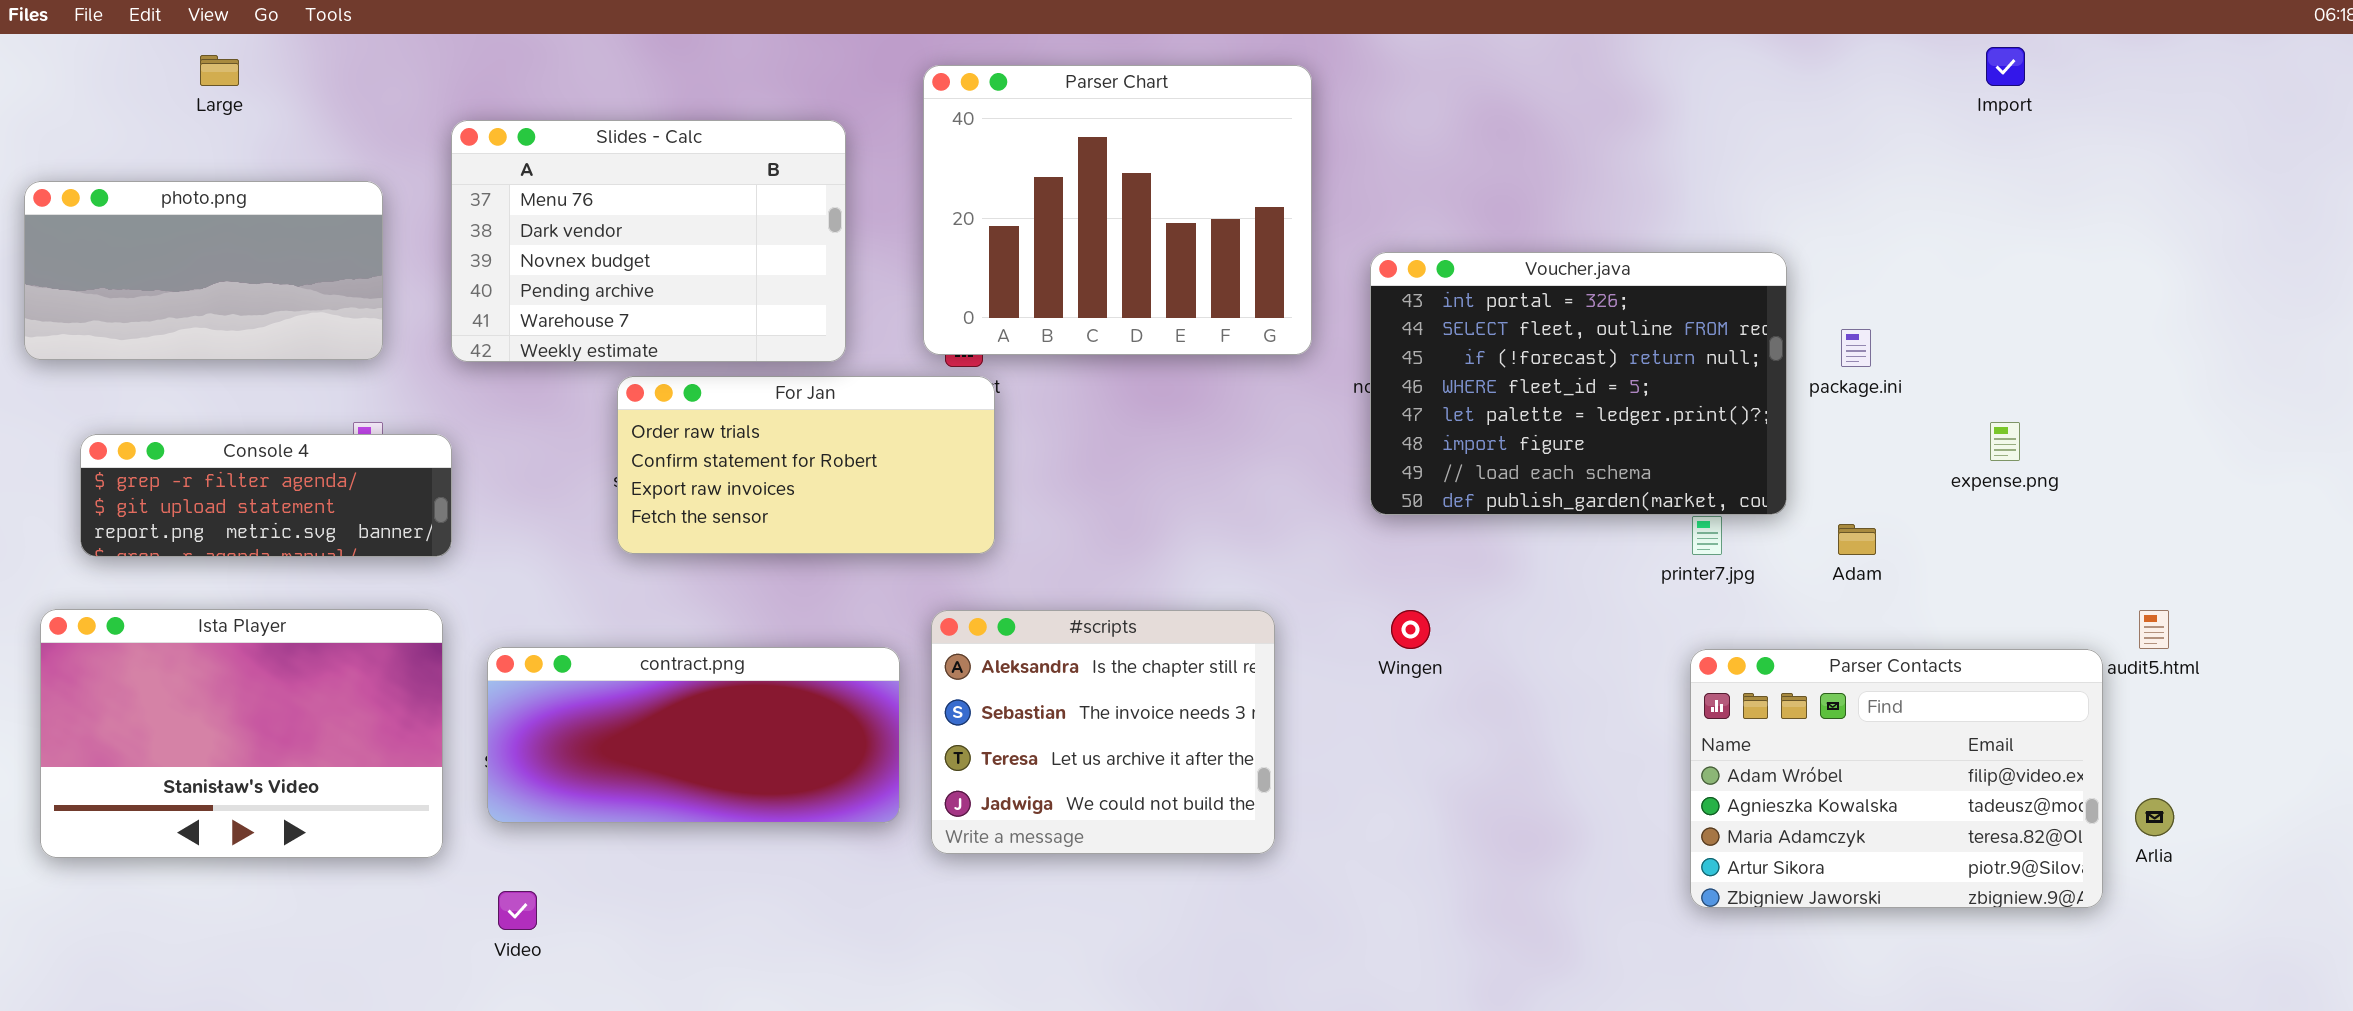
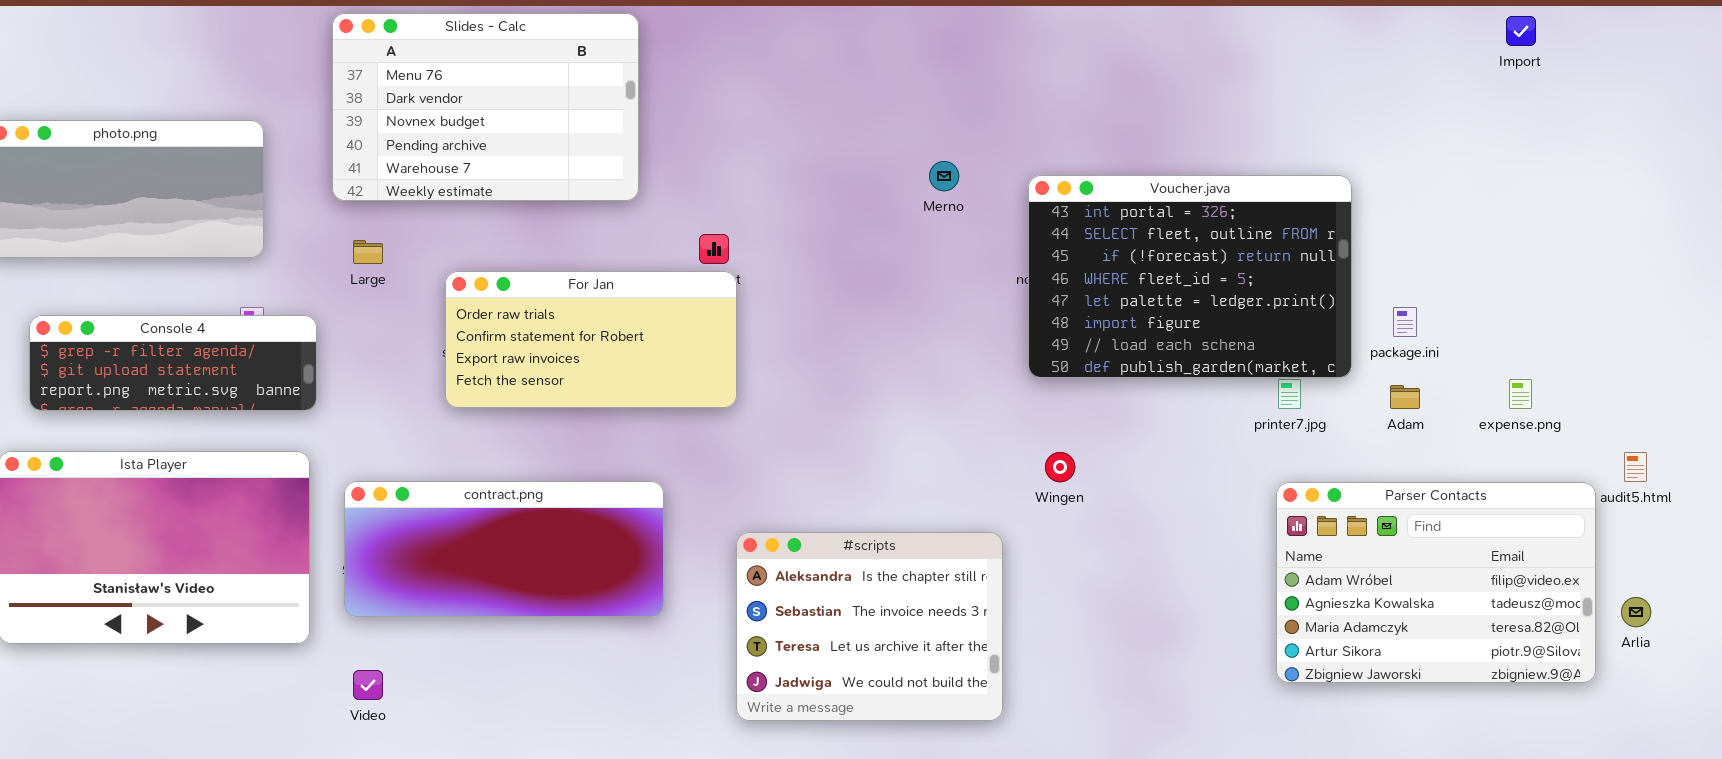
Large: [200,55,239,86] -> [353,240,383,264], moved
Parser Chart: [923,65,1312,355] -> none, closed
Slides - Calc: [451,120,846,362] -> [332,13,639,201], moved
package.ini: [1841,329,1871,367] -> [1393,307,1417,337], moved
expense.png: [1990,422,2020,461] -> [1509,379,1532,409], moved
#scripts: [931,610,1275,854] -> [736,532,1003,721], moved

